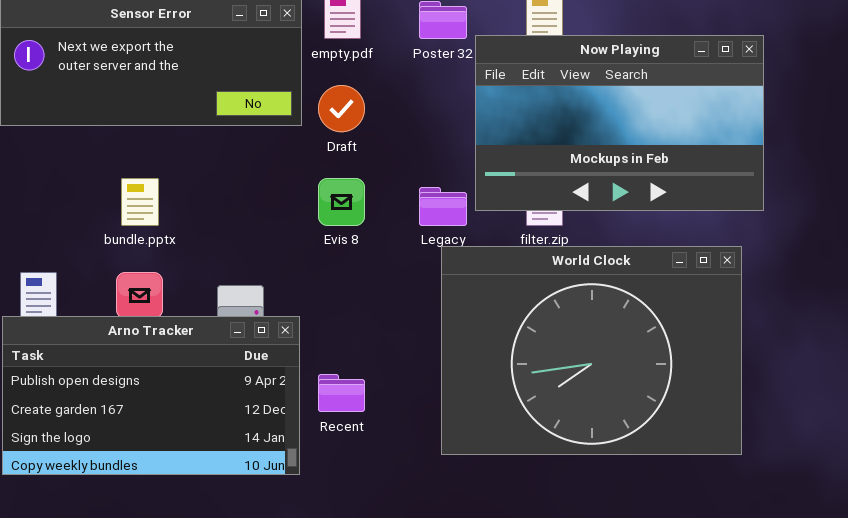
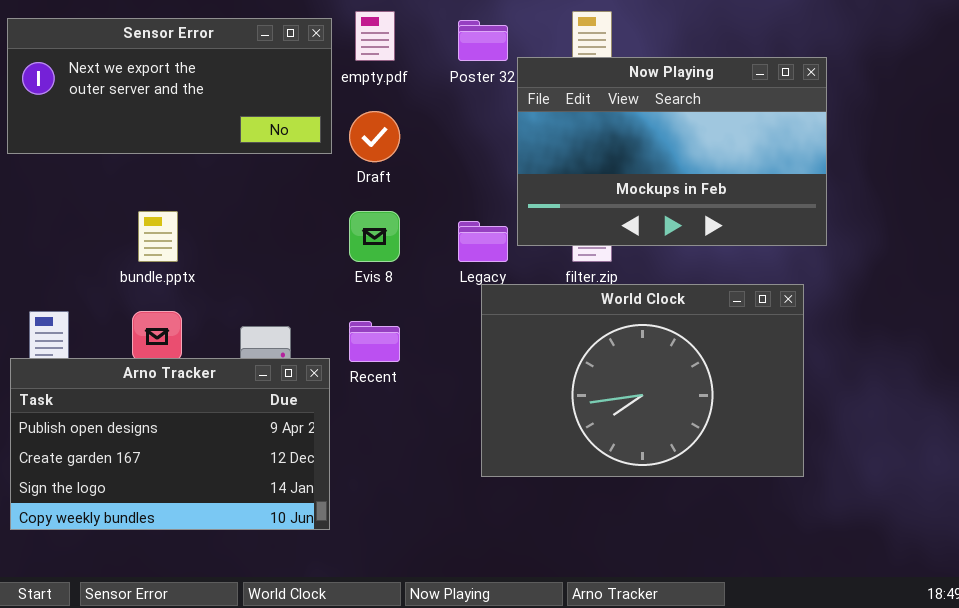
World Clock: [441,246,742,455] -> [481,284,804,477], resized
Recent: [318,374,365,412] -> [349,321,400,362], moved

